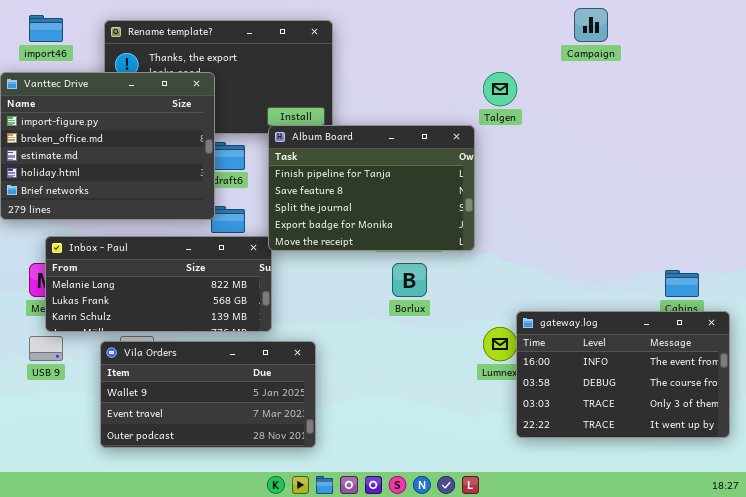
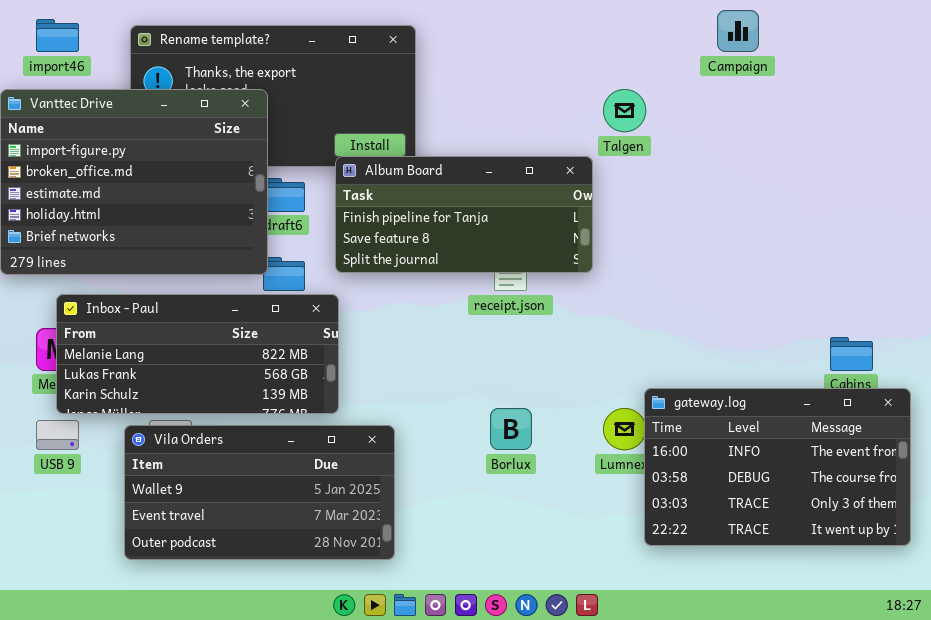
Album Board: [268,125,475,251] -> [335,156,593,273], resized
Borlux: [392,263,427,297] -> [490,408,532,450], moved

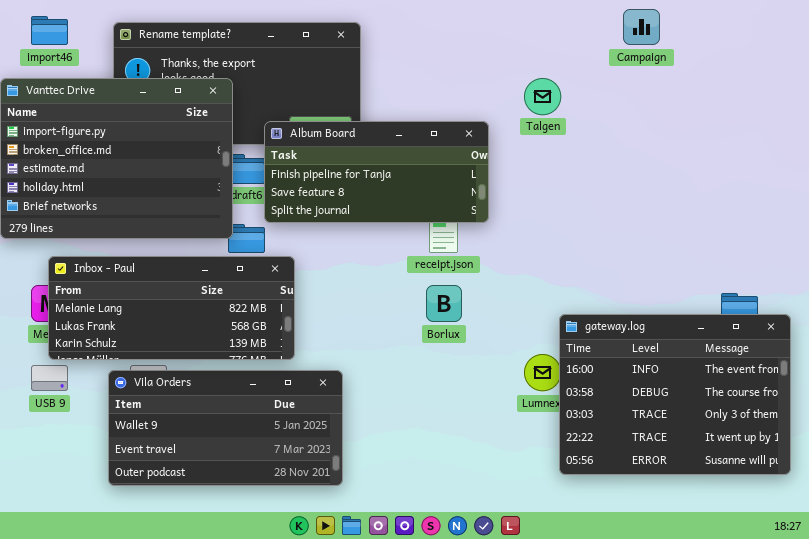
Album Board: [335,156,593,273] -> [264,121,489,223], moved
gateway.log: [644,388,911,546] -> [559,314,791,475], resized
Borlux: [490,408,532,450] -> [426,285,462,322], moved

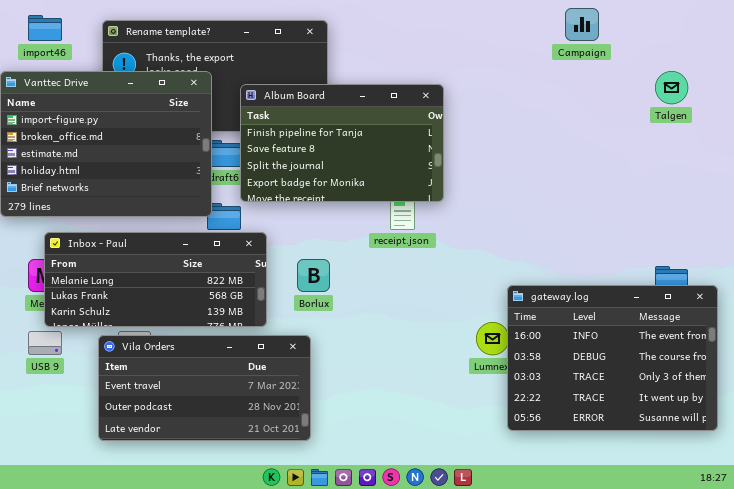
Talgen: [524,78,561,115] -> [655,71,688,104], moved
Album Board: [264,121,489,223] -> [240,84,444,202], resized
Borlux: [426,285,462,322] -> [297,259,330,292], moved
Vila Orders: [108,370,343,486] -> [98,335,311,441], scrolled down 1 row

